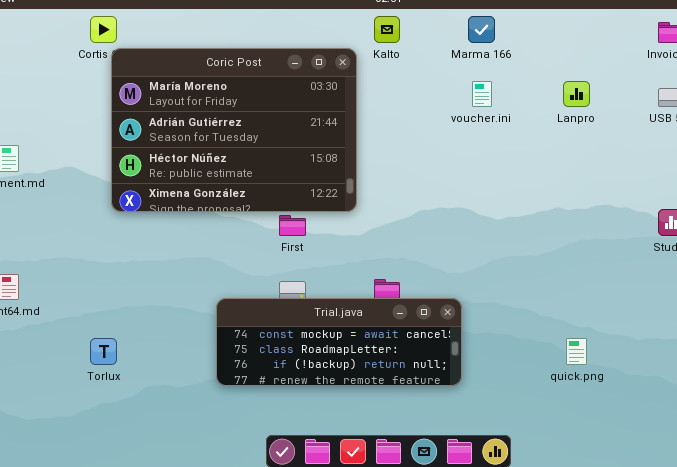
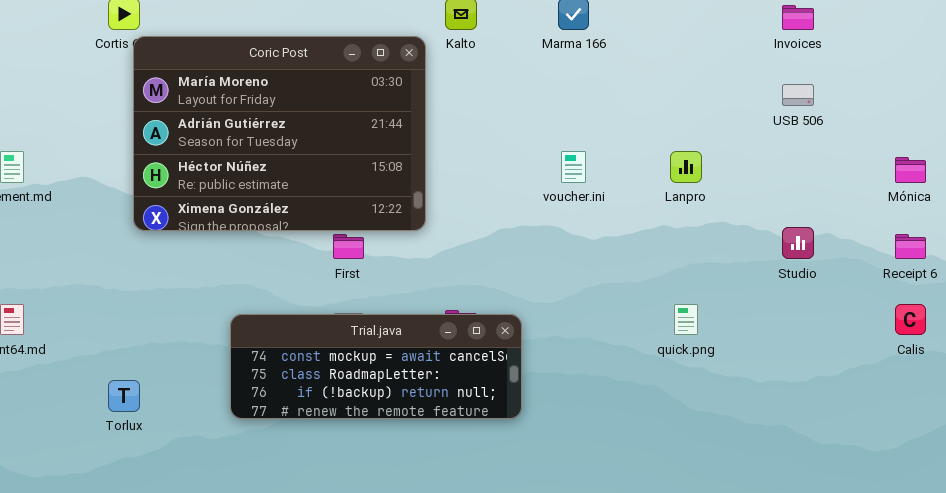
voucher.ini: [472,81,492,107] -> [561,151,586,183], moved
Lanpro: [563,81,590,107] -> [670,151,702,183], moved
Trial.java: [216,298,462,386] -> [230,314,522,419], moved
quick.png: [566,338,587,365] -> [674,304,698,335], moved

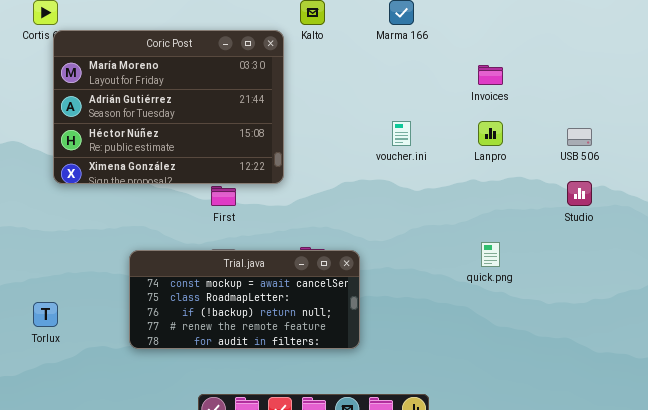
Invoices: [782,5,814,30] -> [478,65,503,85], moved
USB 506: [782,84,814,106] -> [567,128,592,146], moved
Trial.java: [230,314,522,419] -> [129,250,360,349], resized

